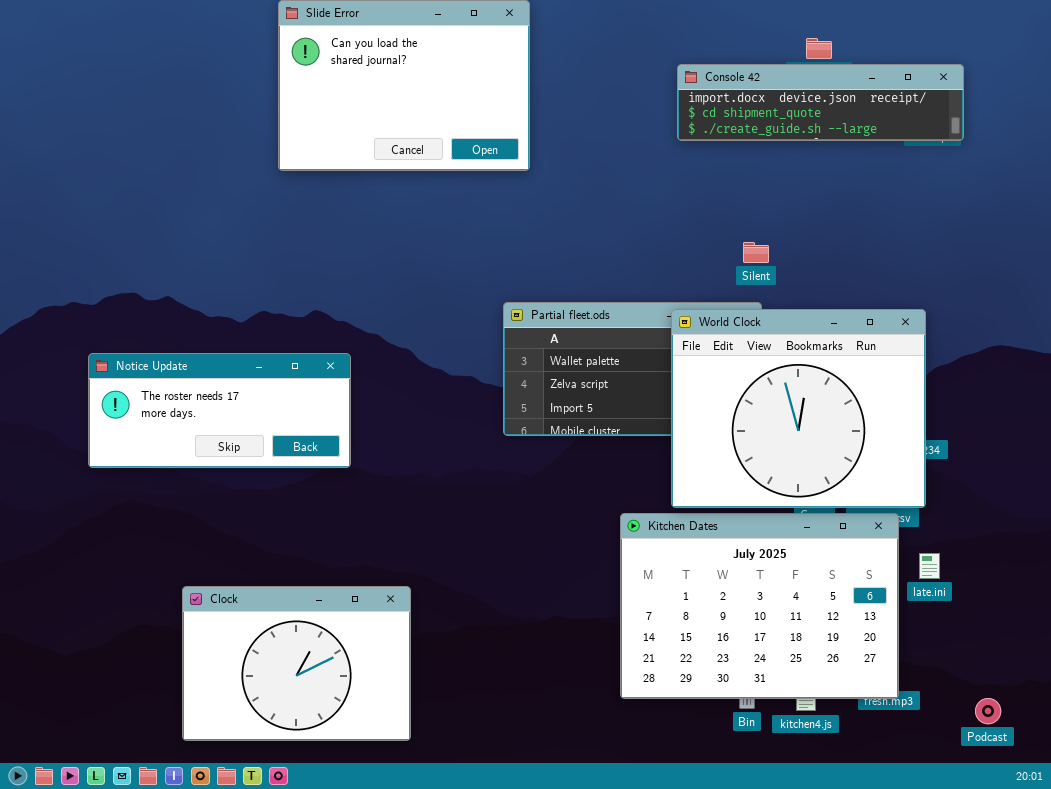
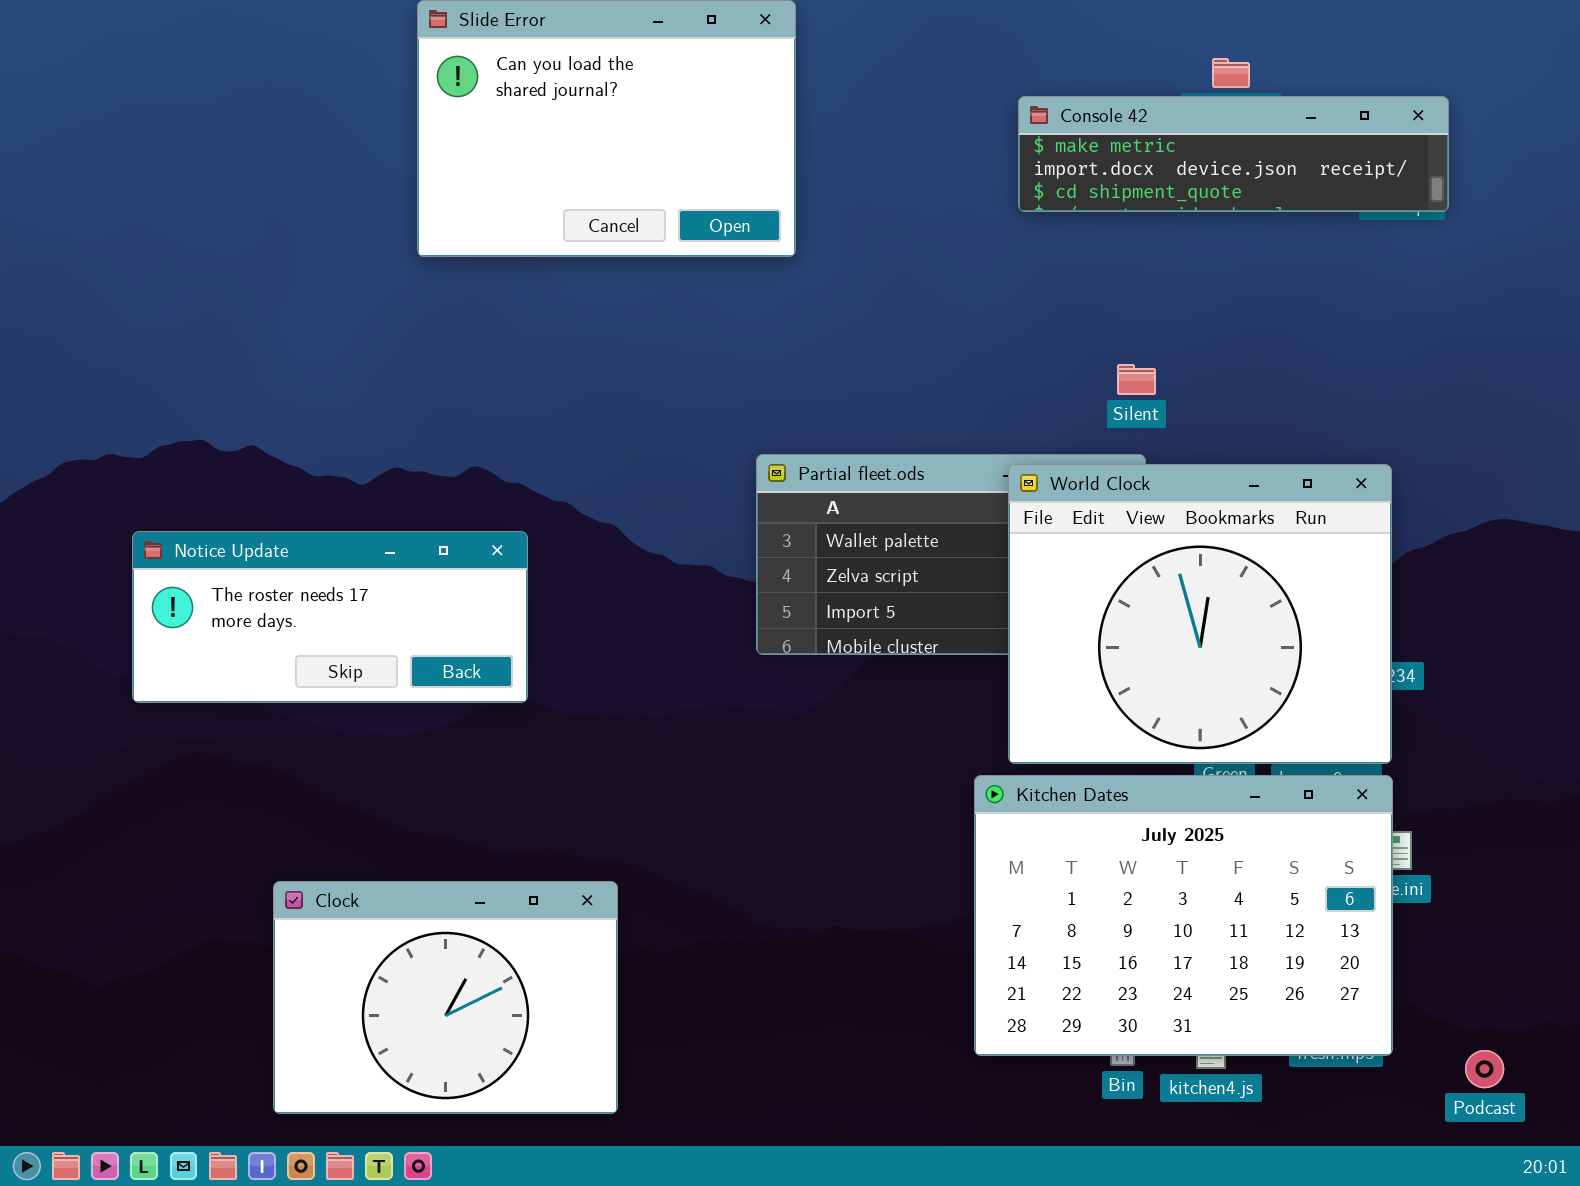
Console 42: [677,64,964,141] -> [1018,96,1449,212], scrolled up 1 row
Kitchen Dates: [620,513,899,699] -> [974,775,1393,1056], moved

